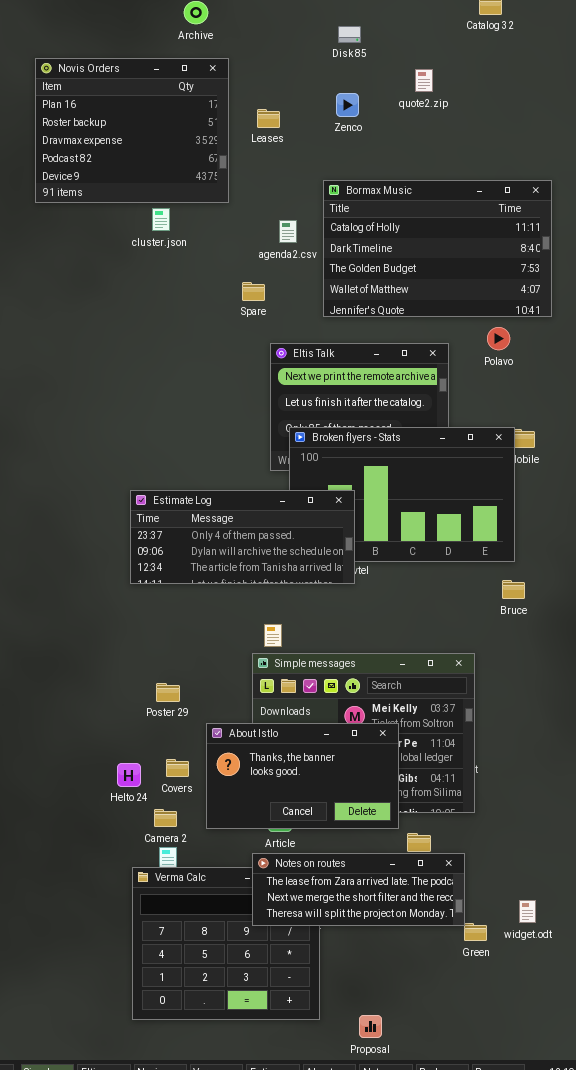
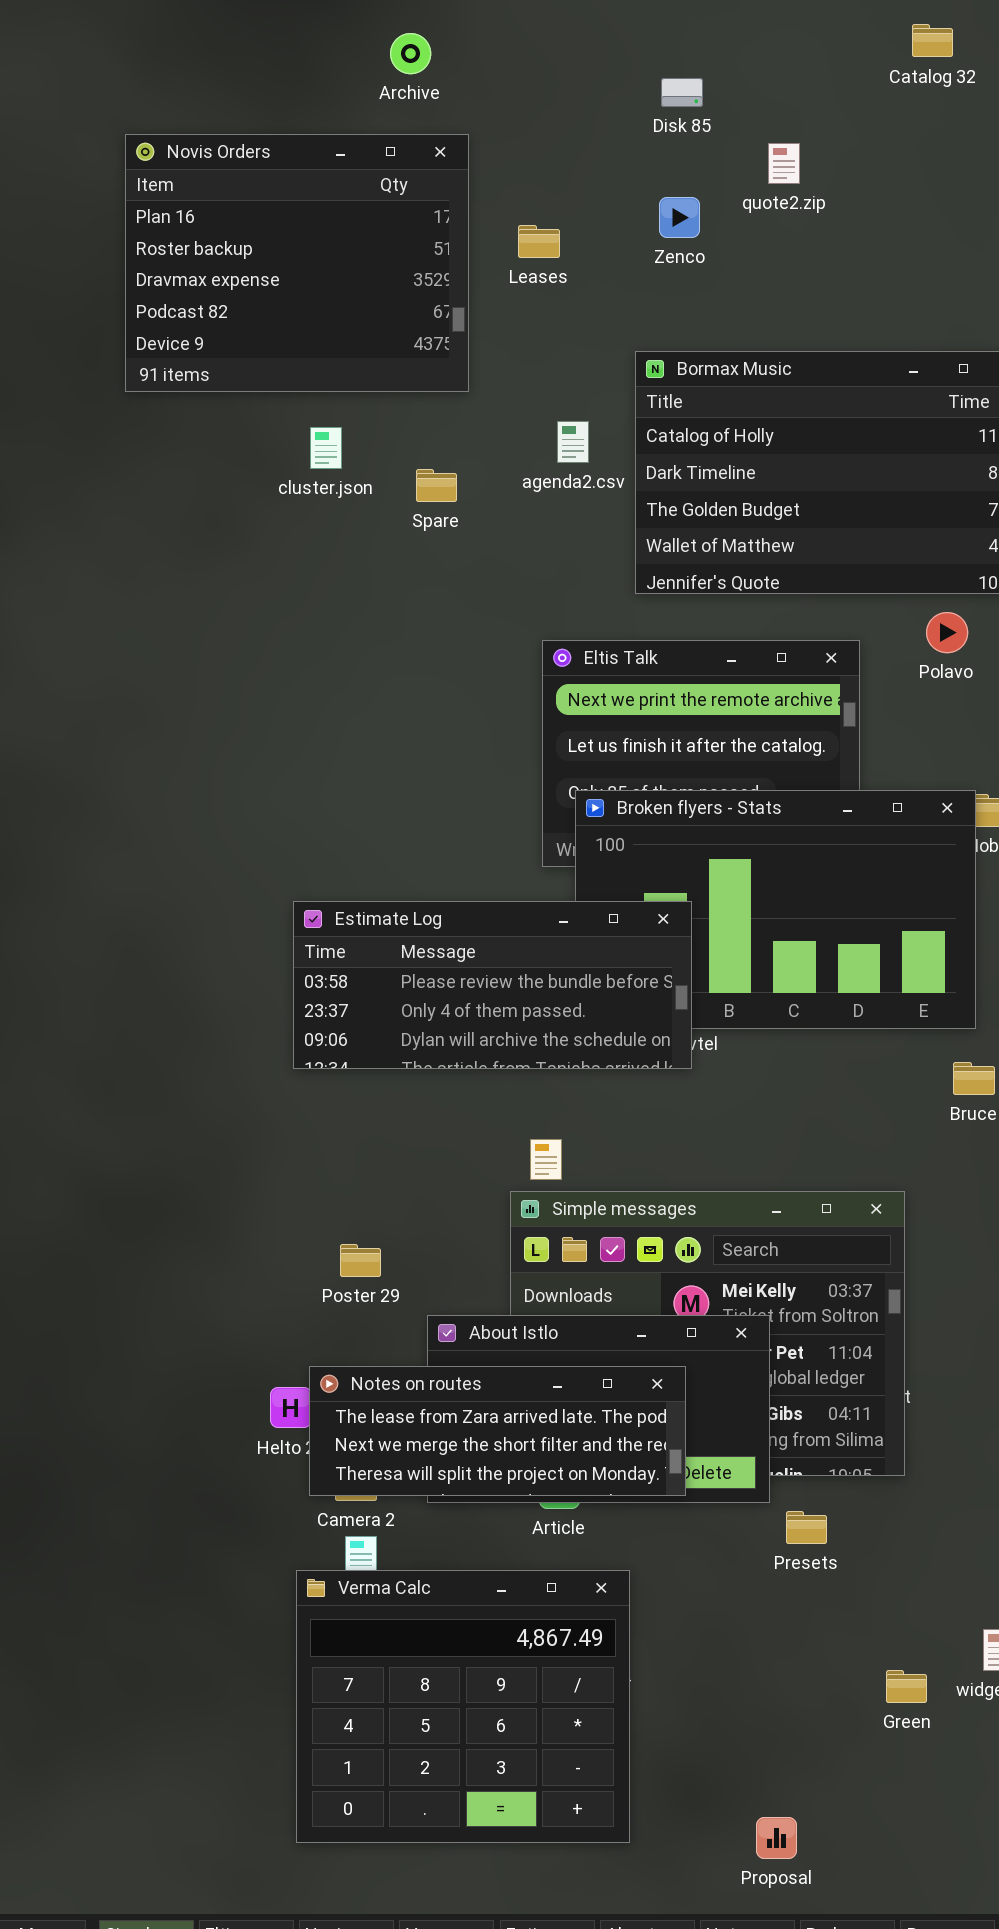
quote2.zip: [415,69,433,92] -> [768,143,800,184], moved
cluster.json: [152,208,170,231] -> [310,427,342,469], moved
Spare: [242,282,265,301] -> [416,469,457,502], moved
Estimate Log: [130,490,355,584] -> [293,901,692,1069], scrolled up 1 row
Notes on routes: [252,853,465,926] -> [309,1366,686,1496], moved
Proposal: [359,1015,382,1038] -> [756,1817,797,1859], moved

